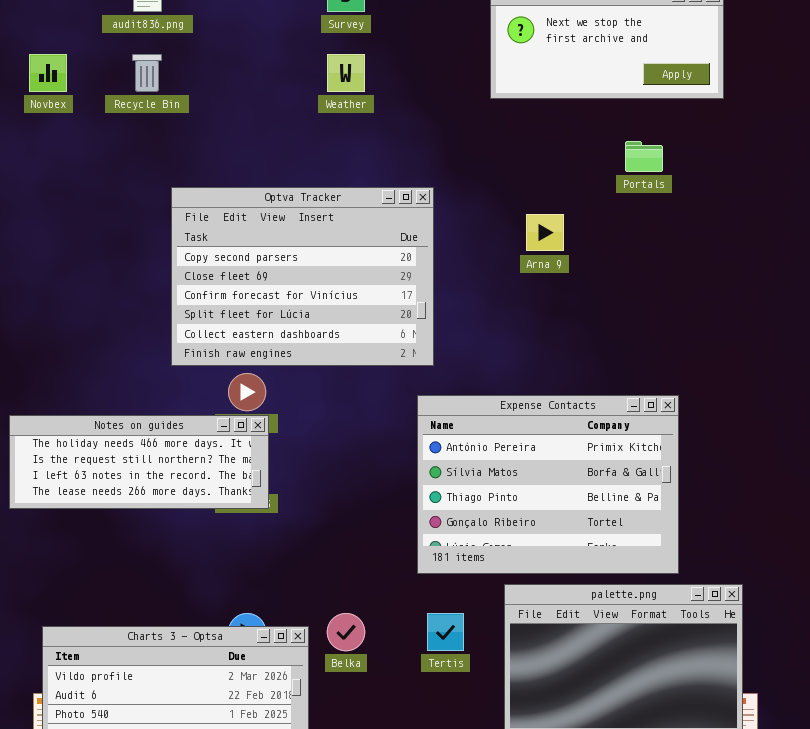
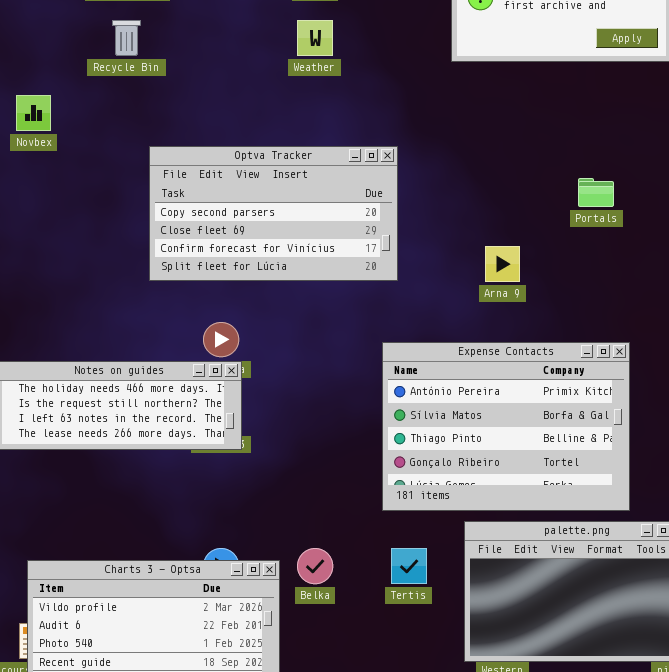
Novbex: [29,54,67,92] -> [16,95,51,131], moved
Portals: [625,141,663,172] -> [578,178,614,207], moved
Optva Tracker: [171,187,434,366] -> [149,146,398,281], resized
Arna 9: [526,214,564,251] -> [485,246,520,282], moved

